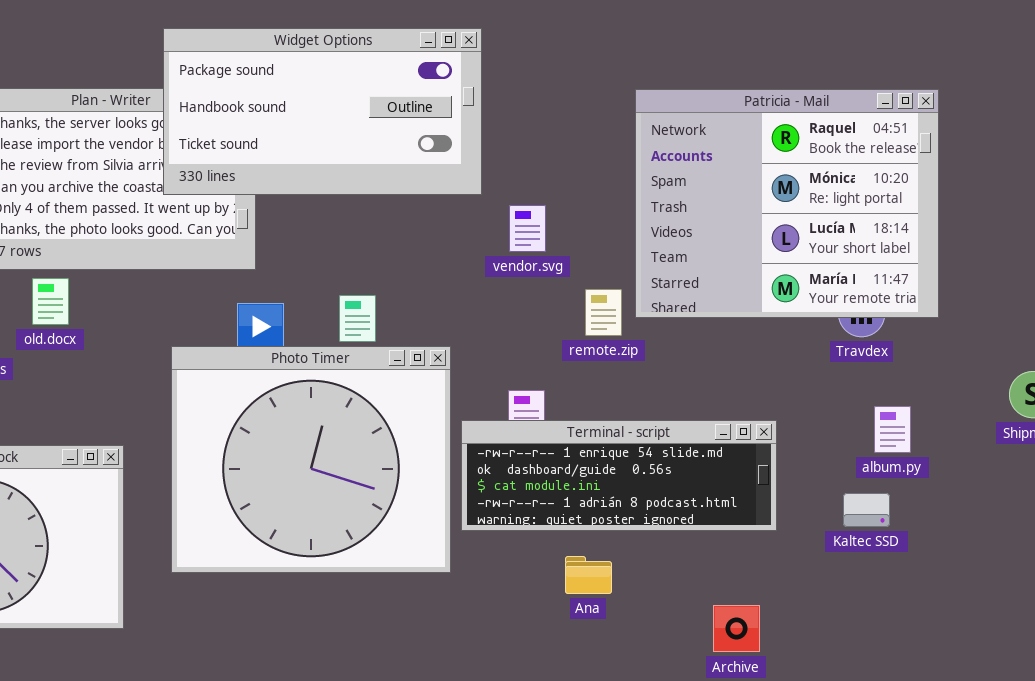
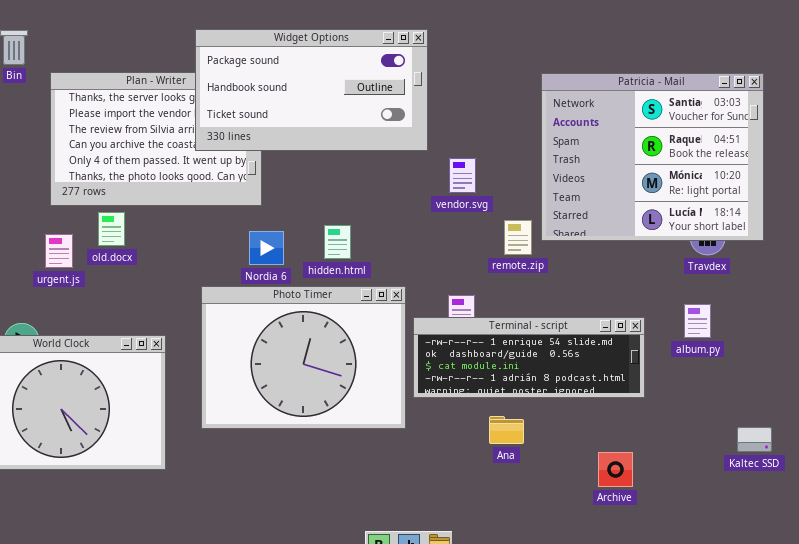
Patricia - Mail: [635,89,939,318] -> [541,73,764,241], scrolled up 1 row
Photo Timer: [171,346,451,573] -> [201,286,406,429], resized
album.py: [874,406,911,453] -> [684,304,711,338], moved
Kaltec SSD: [843,493,890,527] -> [737,427,772,452], moved

